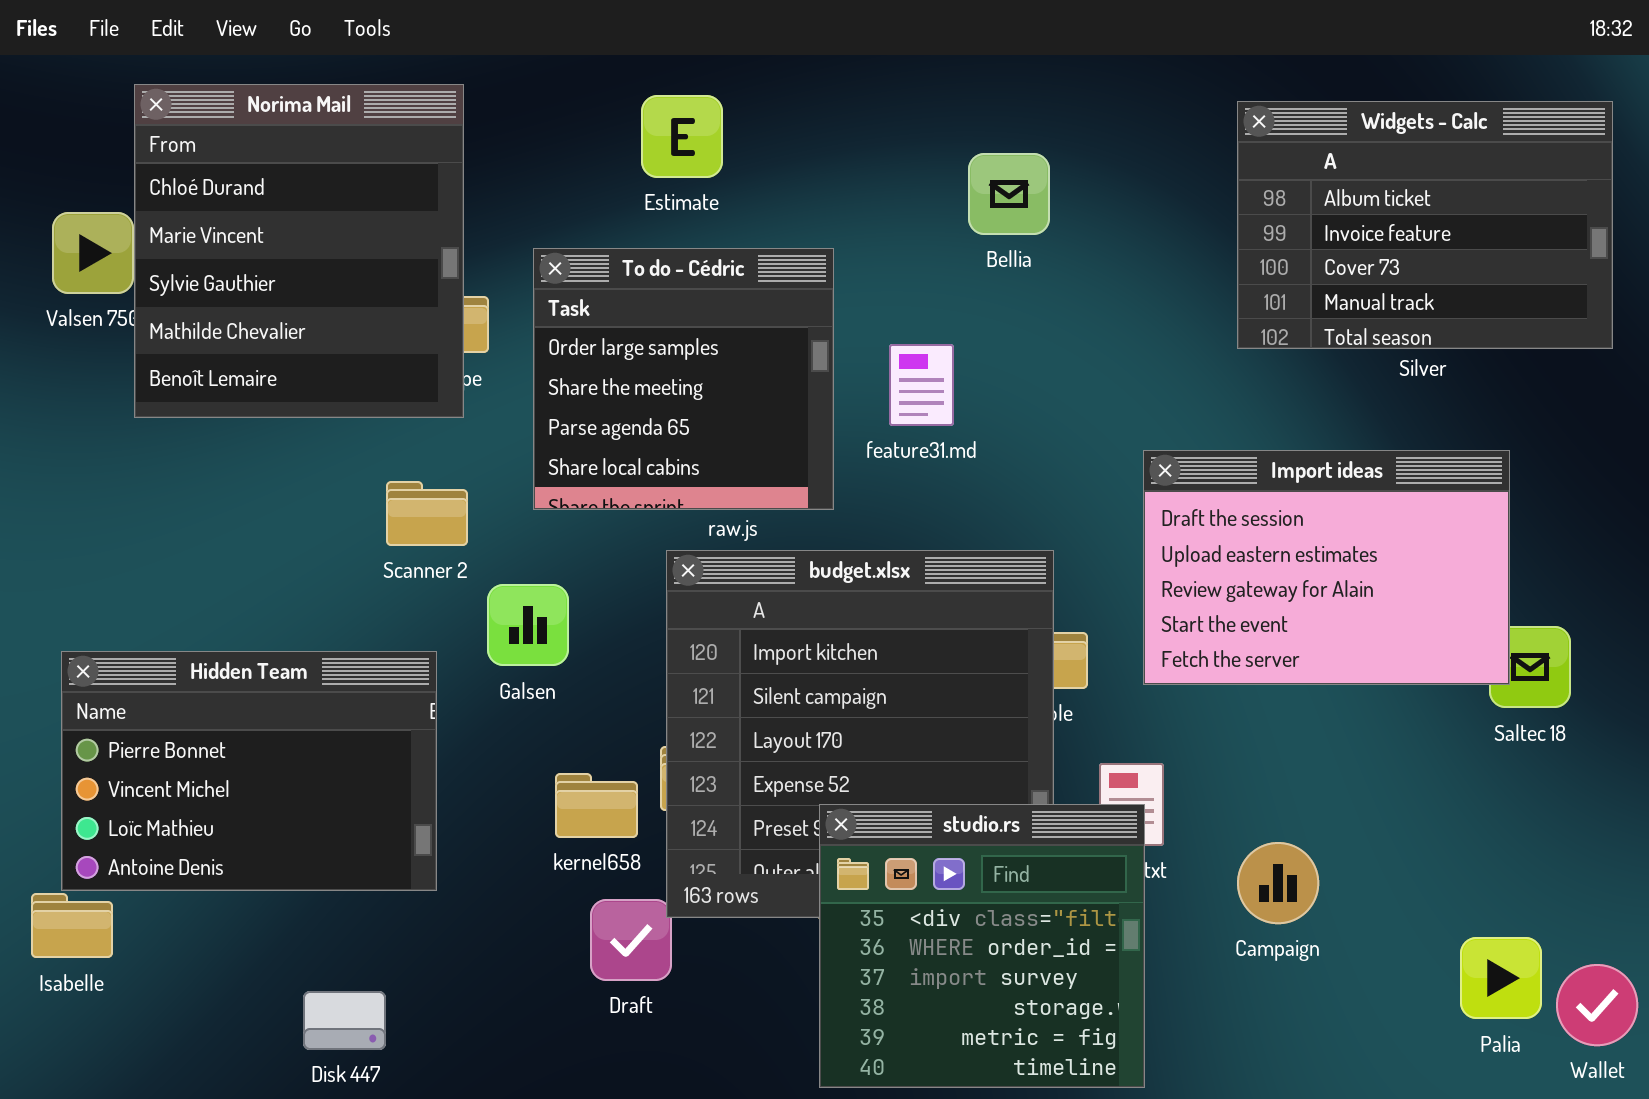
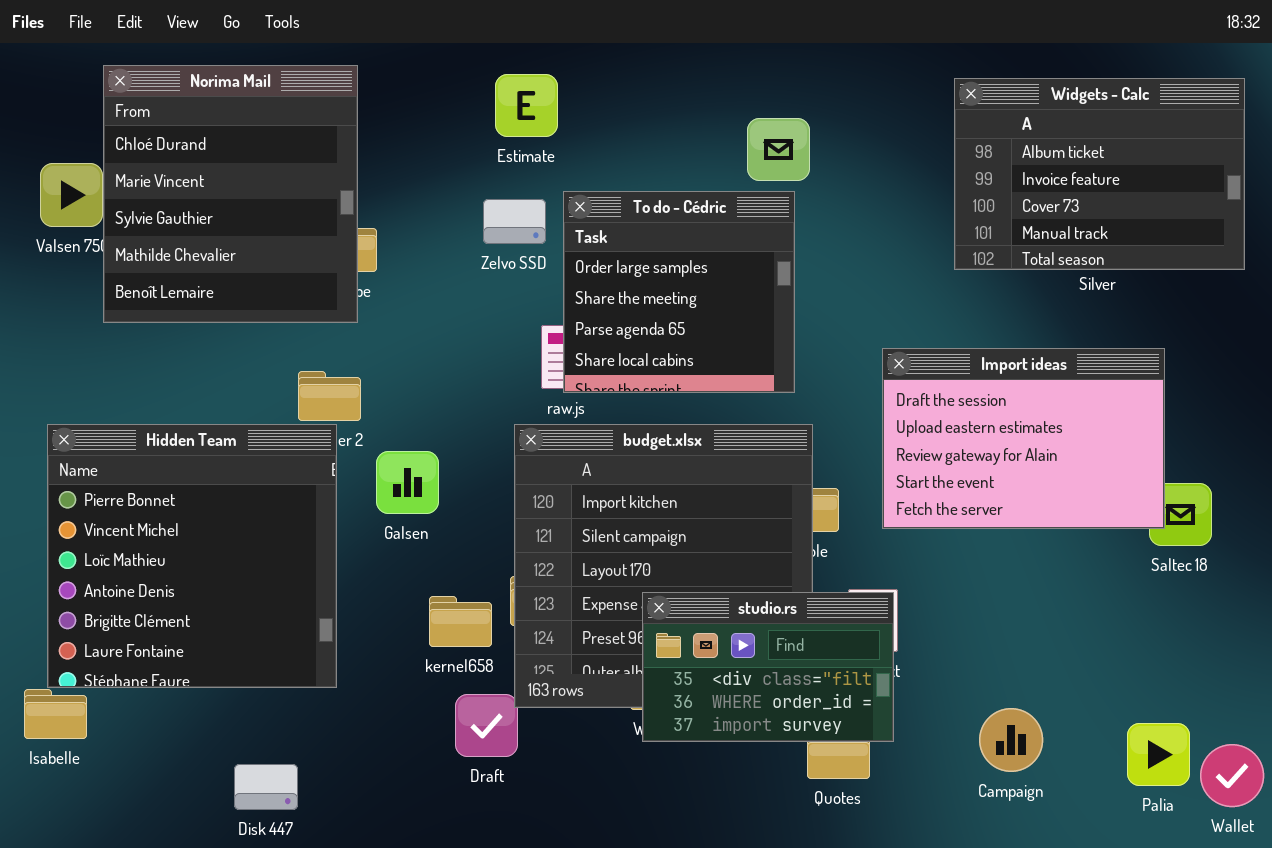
To do - Cédric: [533,248,834,510] -> [563,191,795,393], moved
Hidden Team: [61,651,437,891] -> [47,424,337,688], resized
studio.rs: [819,804,1145,1088] -> [642,592,894,742], moved, resized
Campaign: [1237,842,1319,924] -> [979,708,1043,772], moved

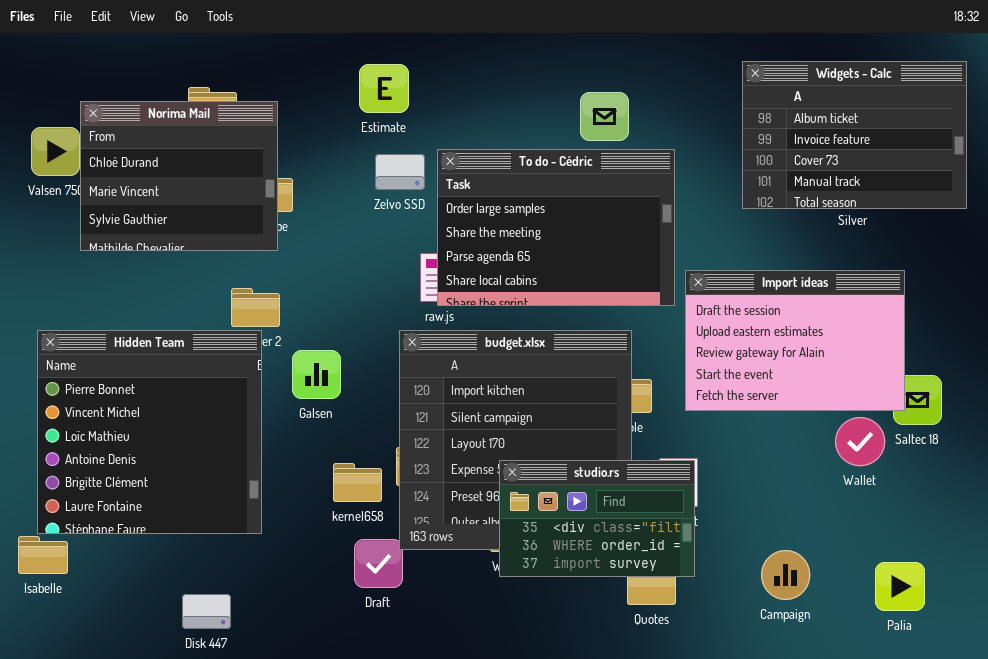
Norima Mail: [103,65,358,323] -> [80,101,278,251], resized
Estimate: [495,74,558,137] -> [359,64,409,113], moved
To do - Cédric: [563,191,795,393] -> [437,149,675,306], resized
Wallet: [1200,744,1264,807] -> [835,417,885,466], moved

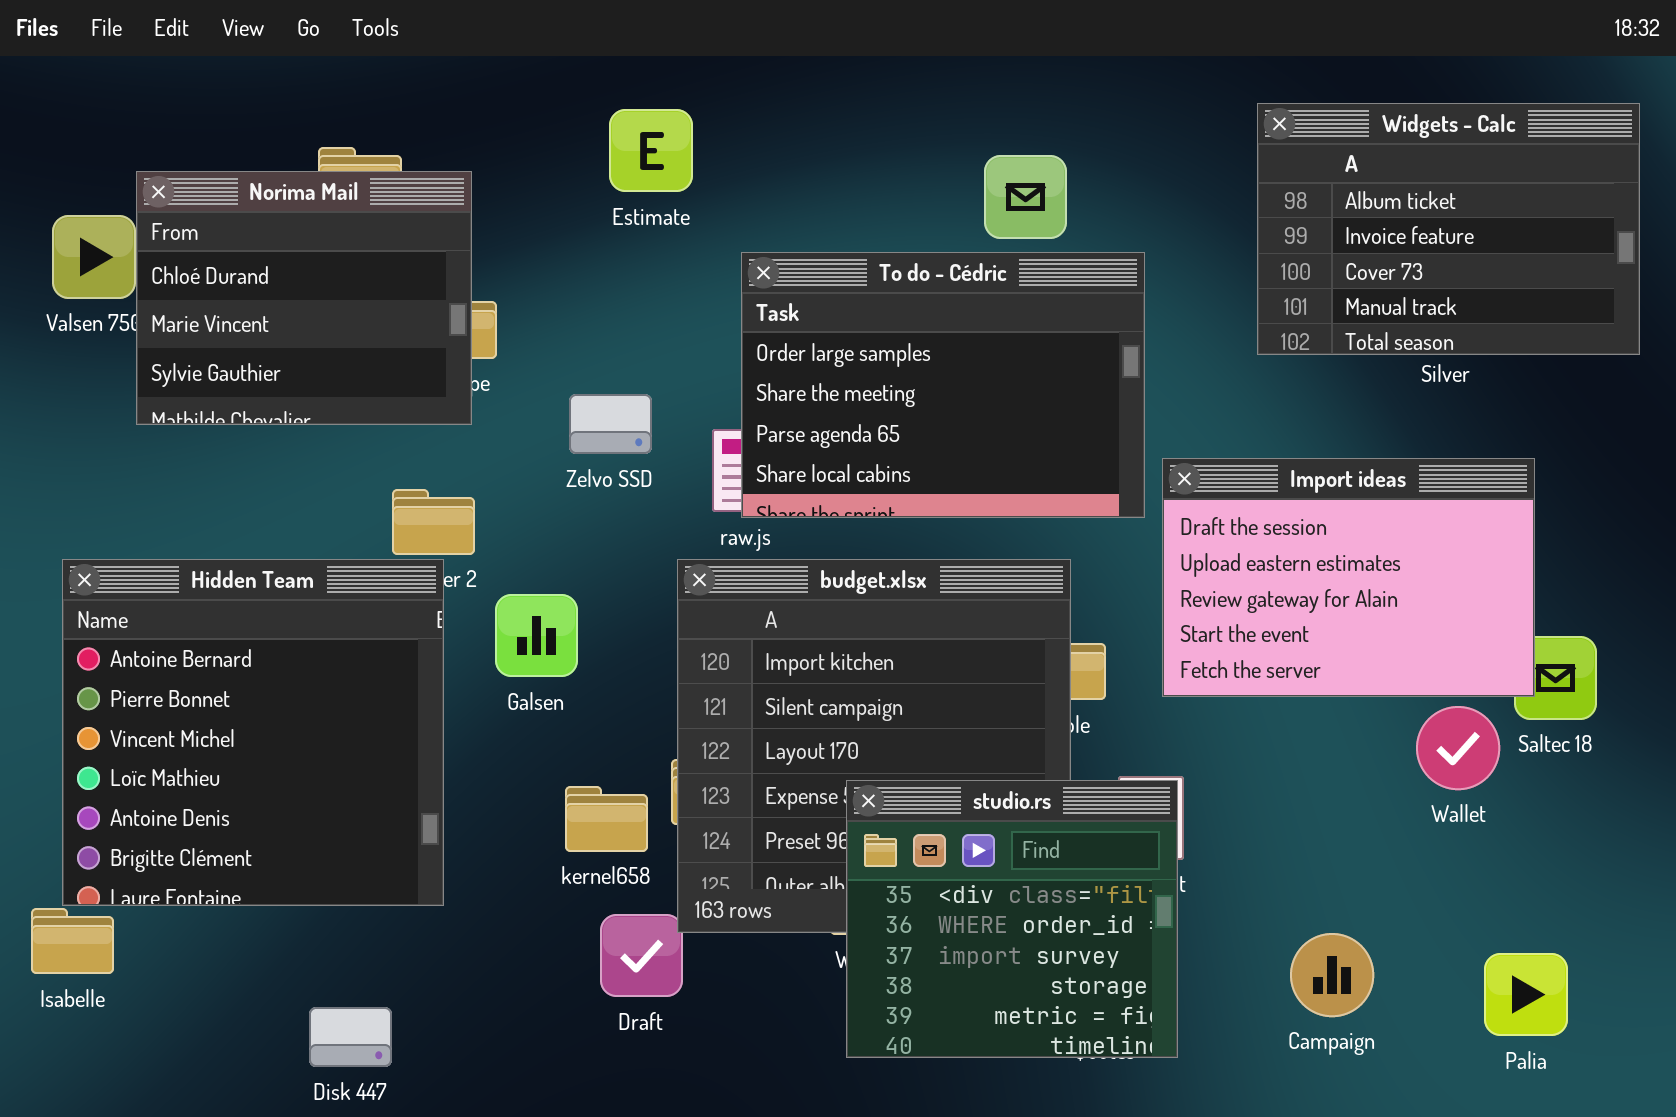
Zelvo SSD: [375,154,425,190] -> [569,394,652,454], moved
Hidden Team: [37,330,262,534] -> [62,559,444,906], scrolled up 1 row
studio.rs: [499,460,695,577] -> [846,780,1178,1058], resized

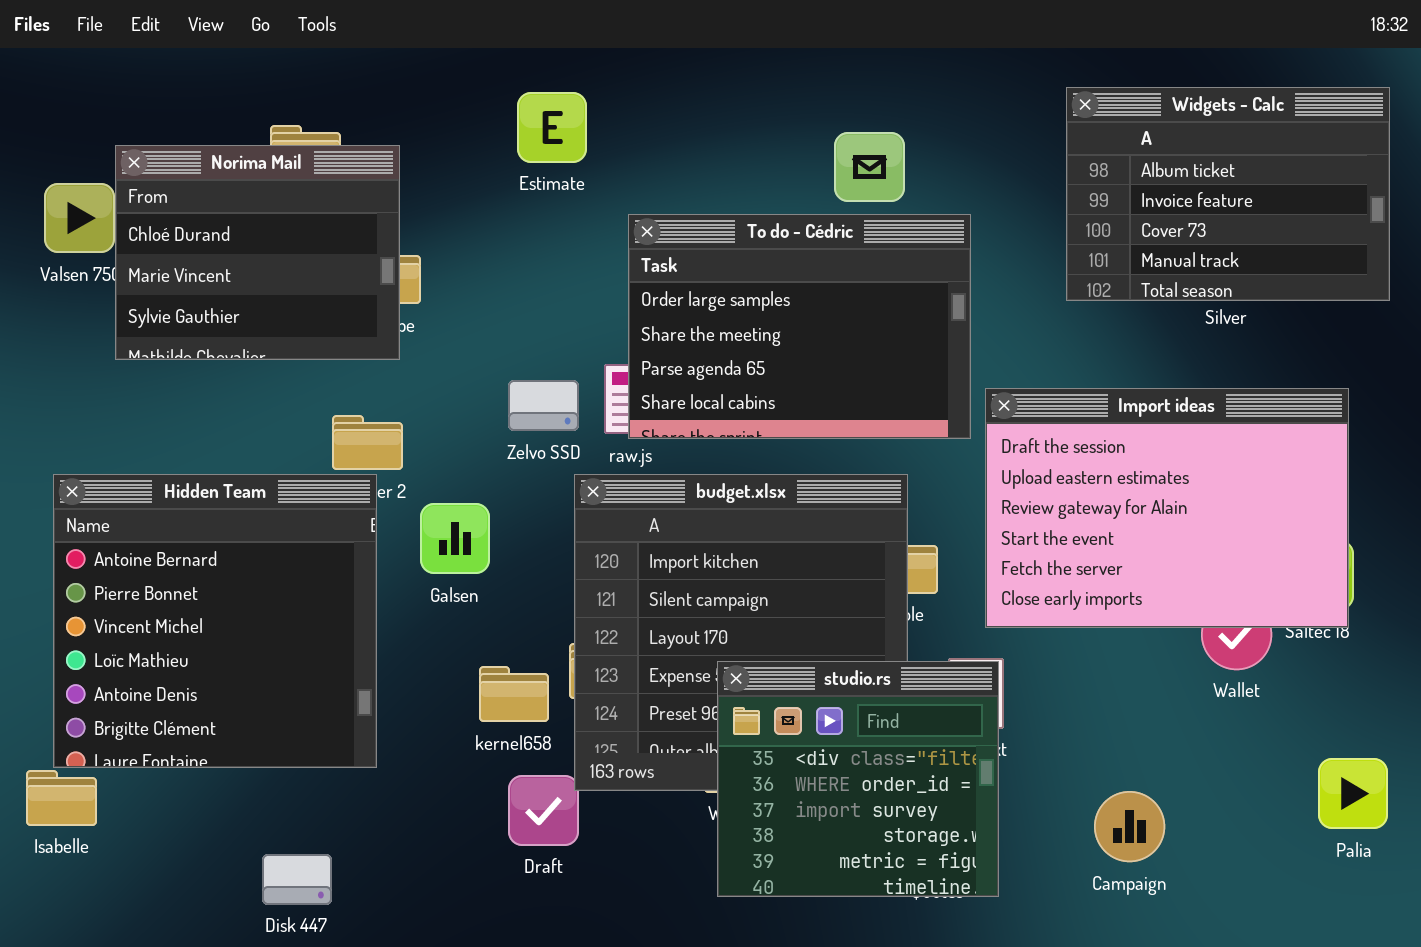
Zelvo SSD: [569,394,652,454] -> [508,380,579,431], moved
Import ideas: [1162,458,1535,697] -> [985,388,1349,628], resized
Palia: [1484,953,1568,1036] -> [1318,758,1388,829], moved

